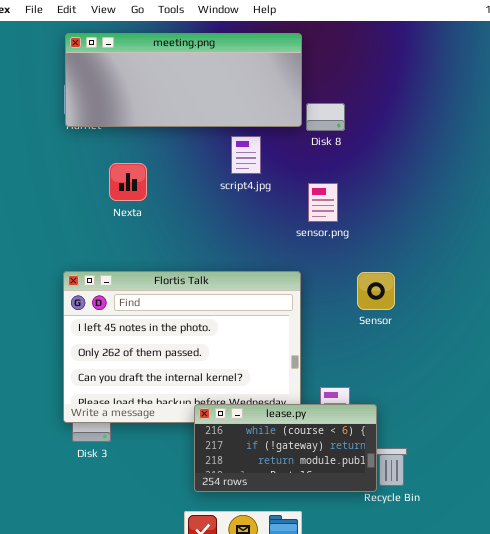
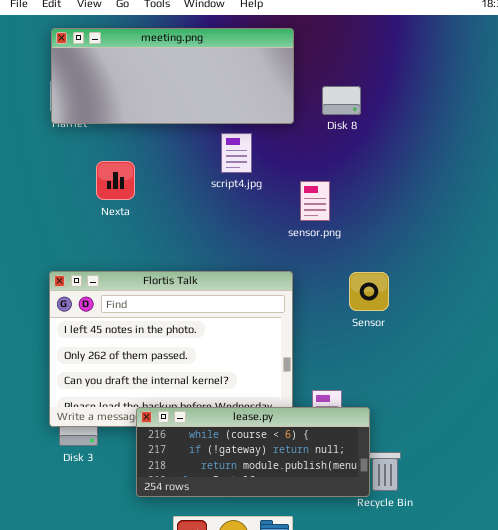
Disk 8: [306,103,345,131] -> [322,86,361,115], moved
lease.py: [194,404,377,492] -> [136,407,370,497], resized

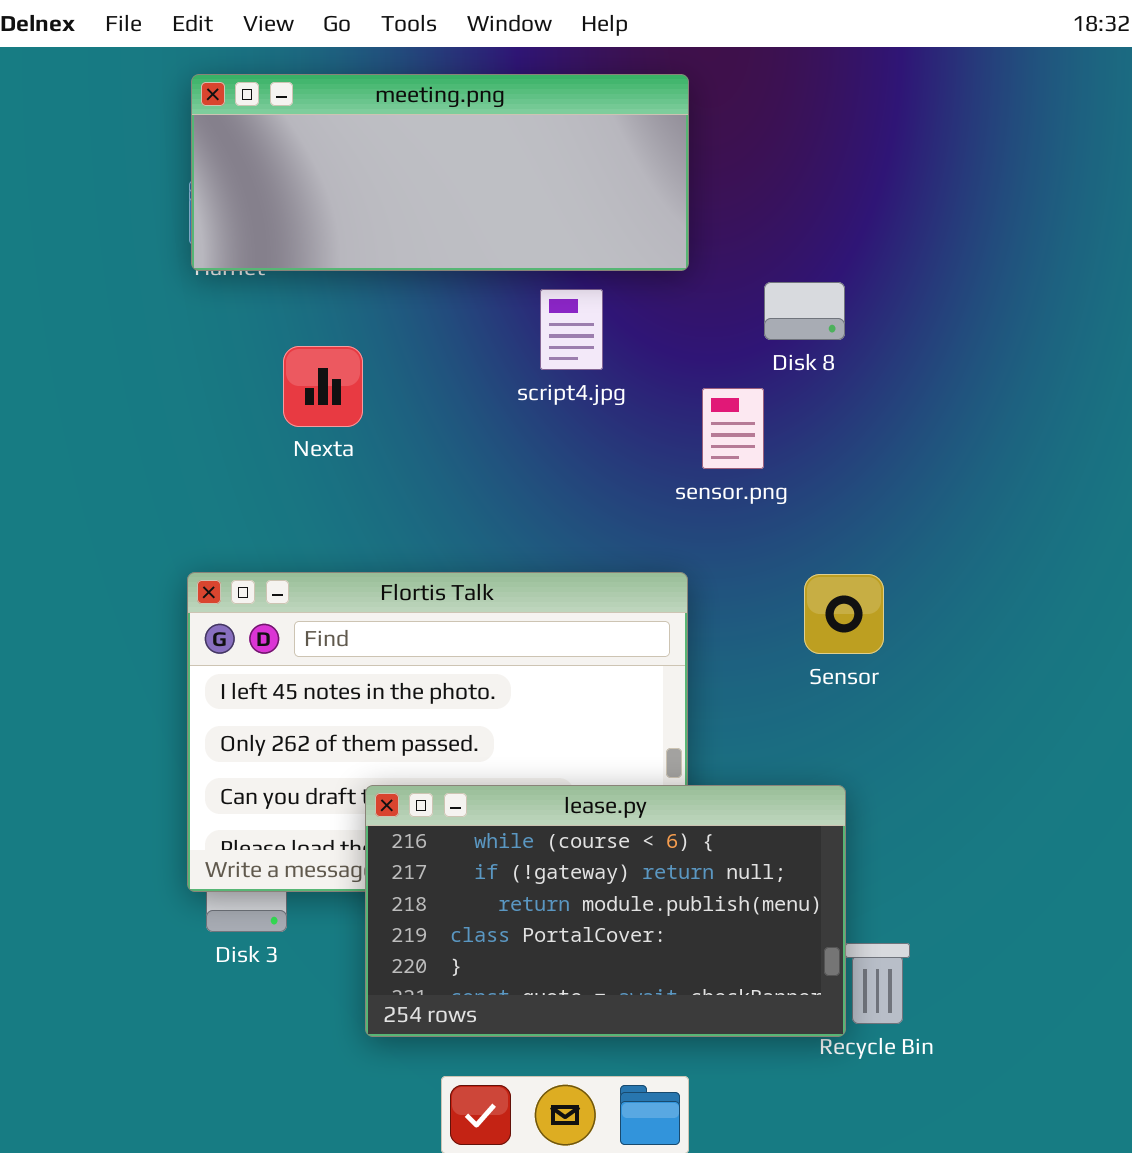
Disk 8: [322,86,361,115] -> [764,282,845,340], moved
lease.py: [136,407,370,497] -> [365,785,846,1037], resized

